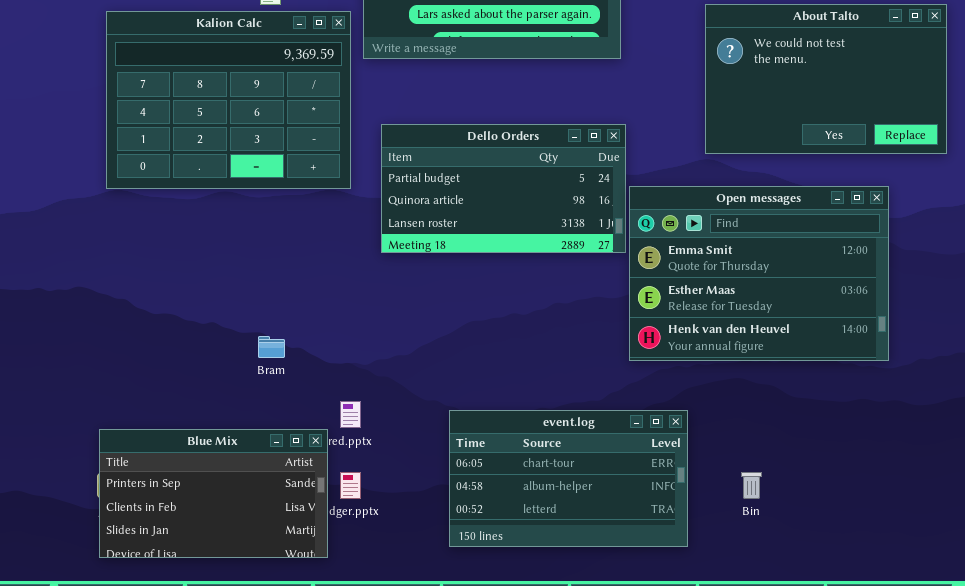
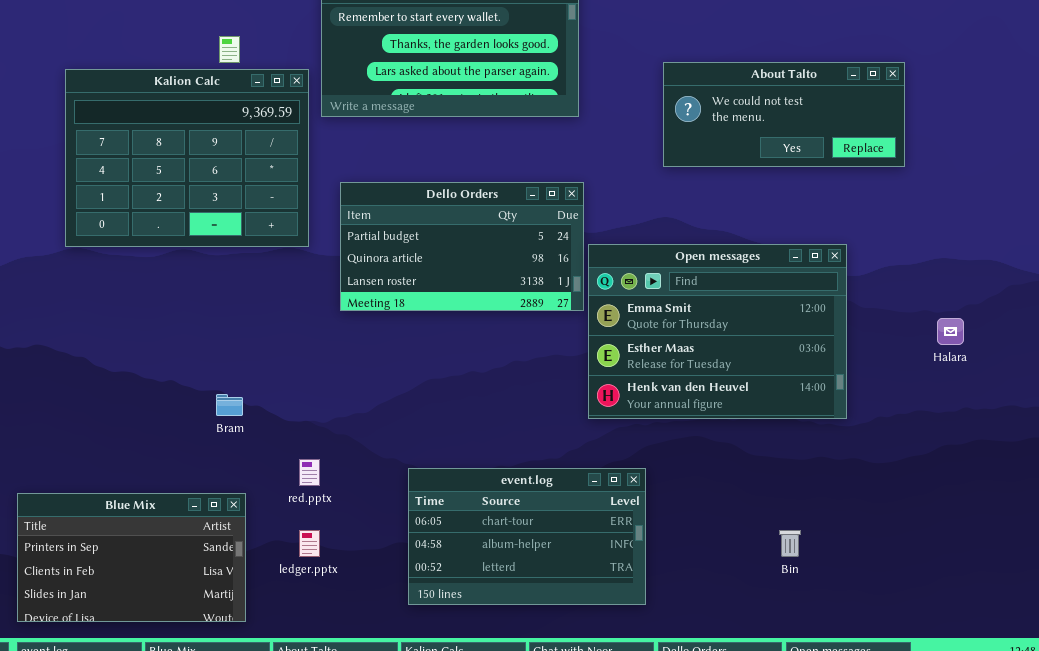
About Talto: [705,4,947,154] -> [663,62,905,167], resized
Blue Mix: [99,429,328,558] -> [17,493,246,622], moved
Bin: [741,472,762,499] -> [779,530,801,557], moved

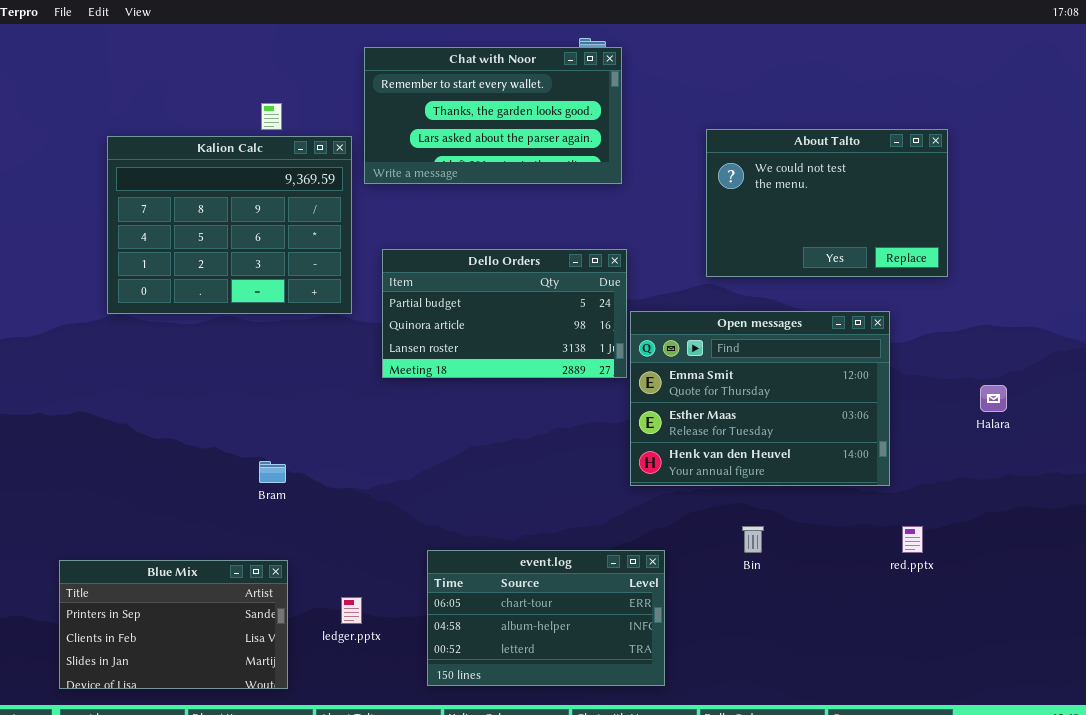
About Talto: [663,62,905,167] -> [706,129,948,277], resized
red.pptx: [299,459,320,486] -> [902,526,923,553], moved
event.log: [408,468,646,605] -> [427,550,665,686], moved
Bin: [779,530,801,557] -> [742,526,764,553], moved

